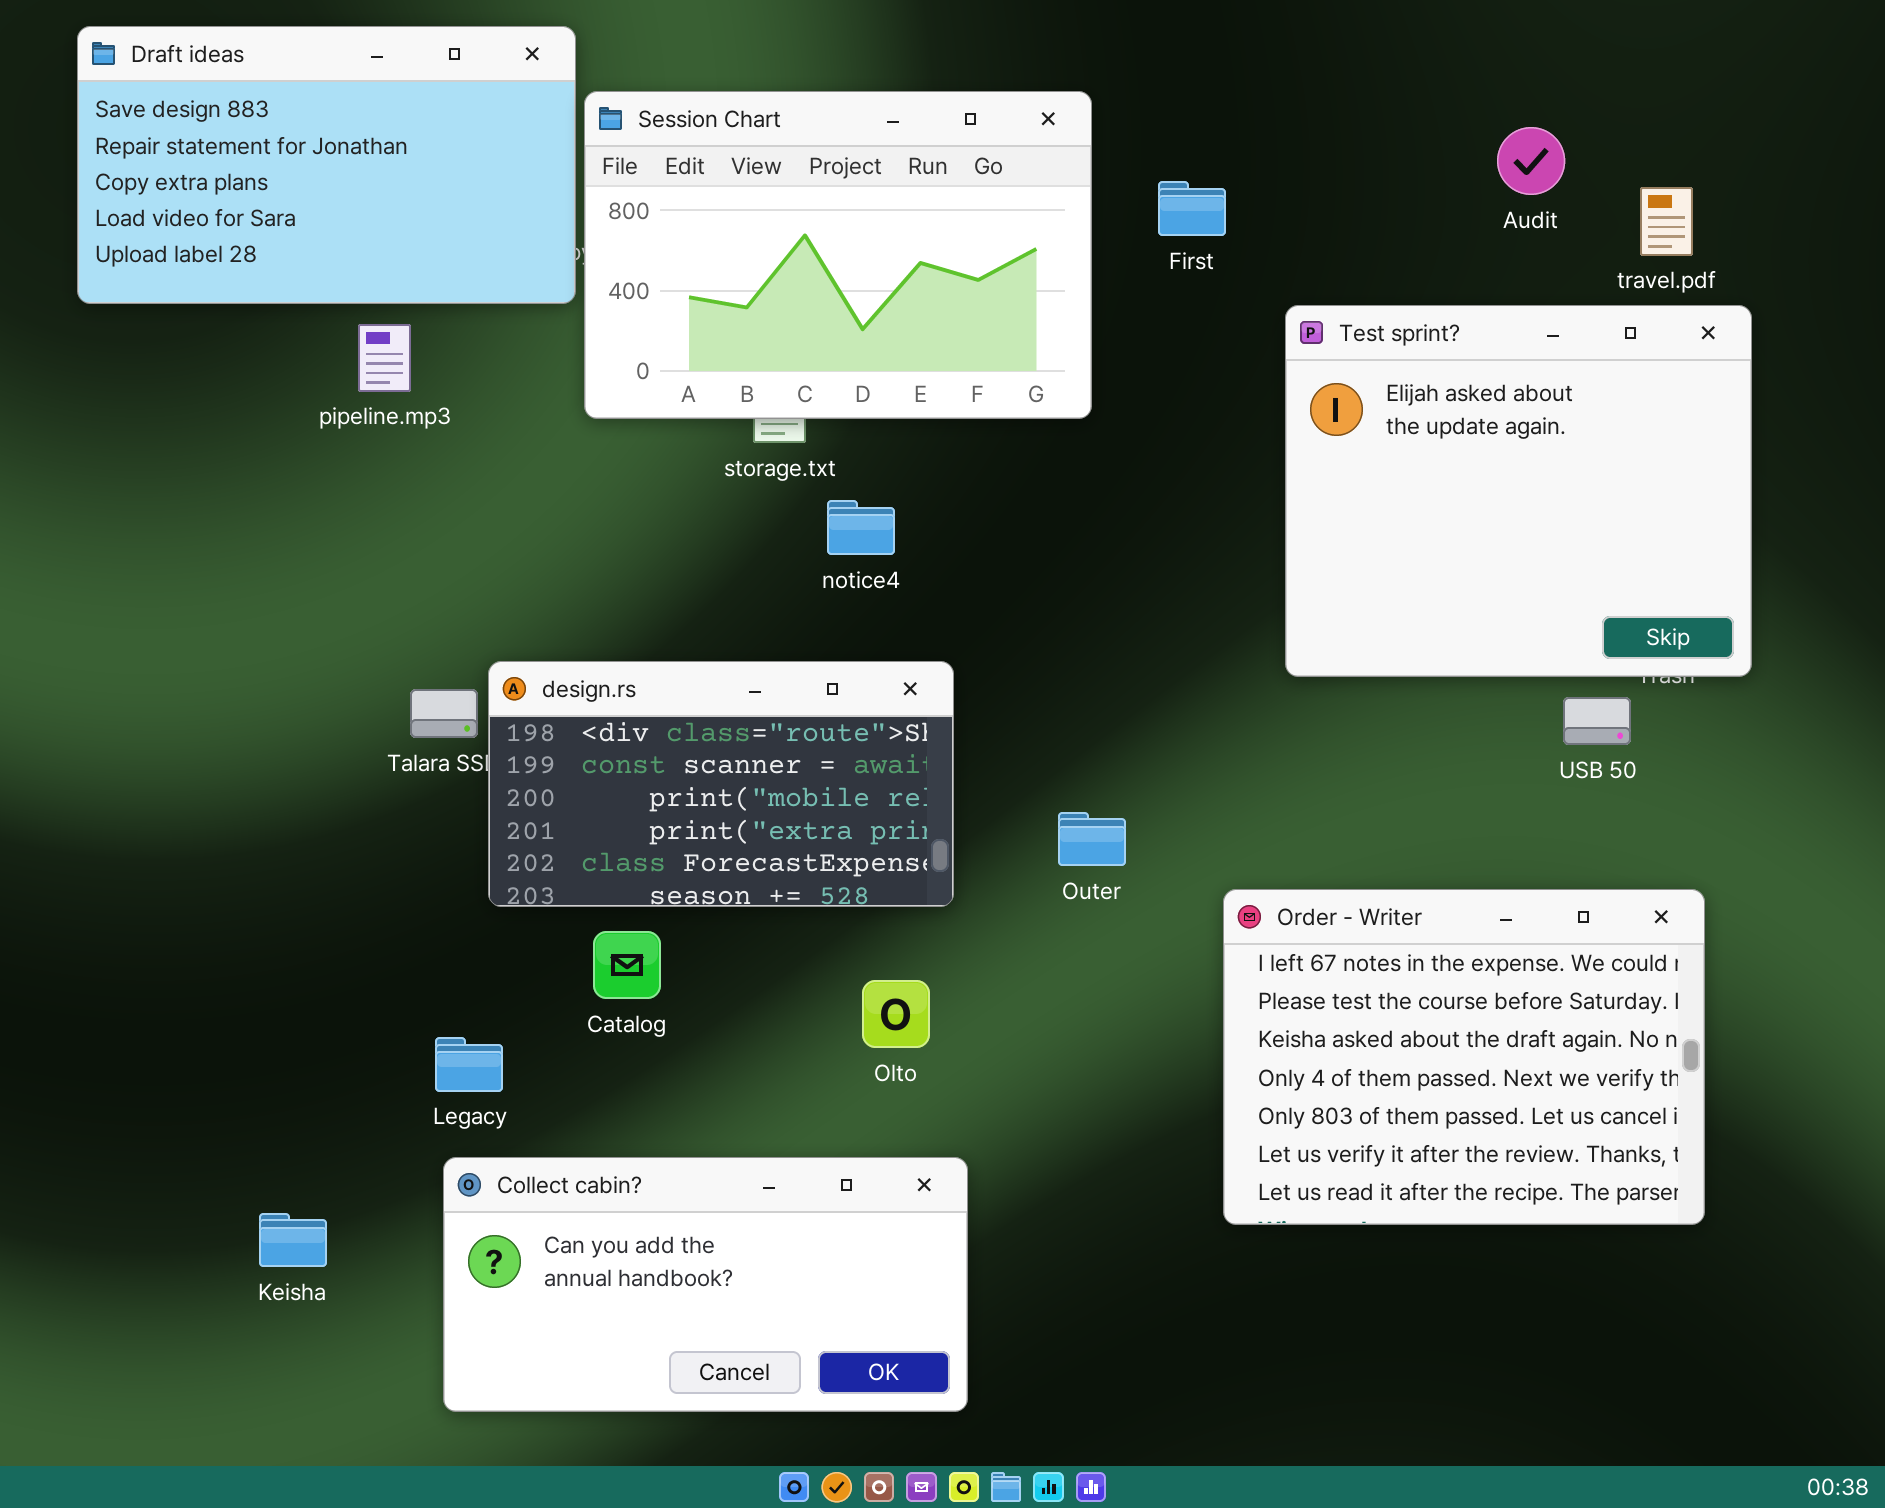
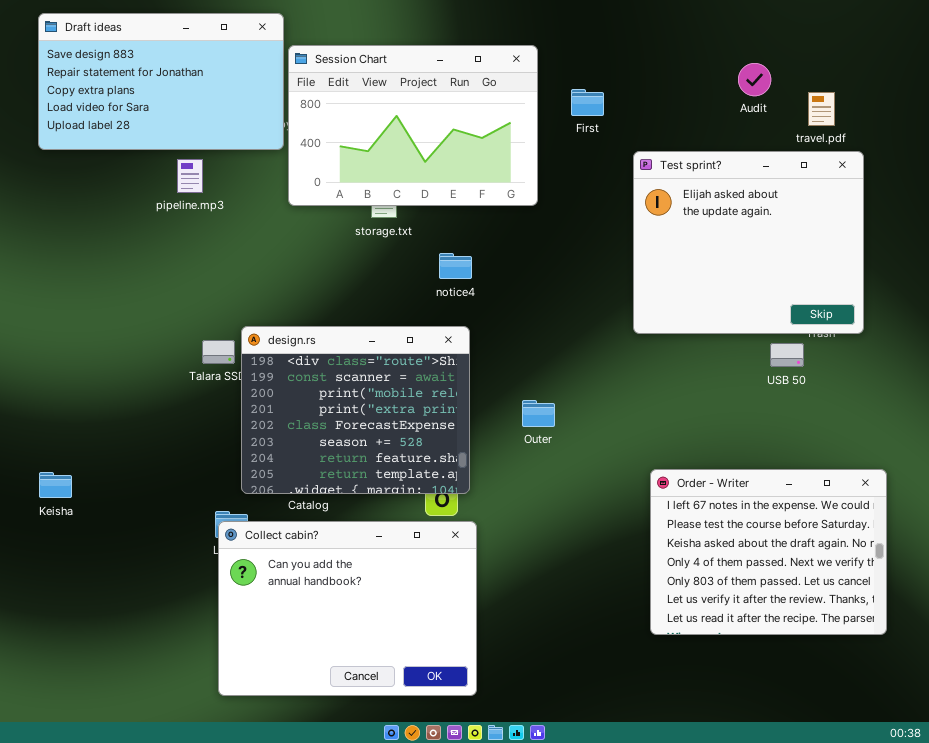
notice4: [827,500,895,555] -> [439,253,472,279], moved
design.rs: [488,661,954,907] -> [241,326,470,494], resized
Order - Writer: [1223,889,1705,1225] -> [650,469,887,635], moved
Collect cabin?: [443,1157,968,1412] -> [218,521,477,696], resized
Keisha: [259,1213,327,1267] -> [39,472,72,498], moved

